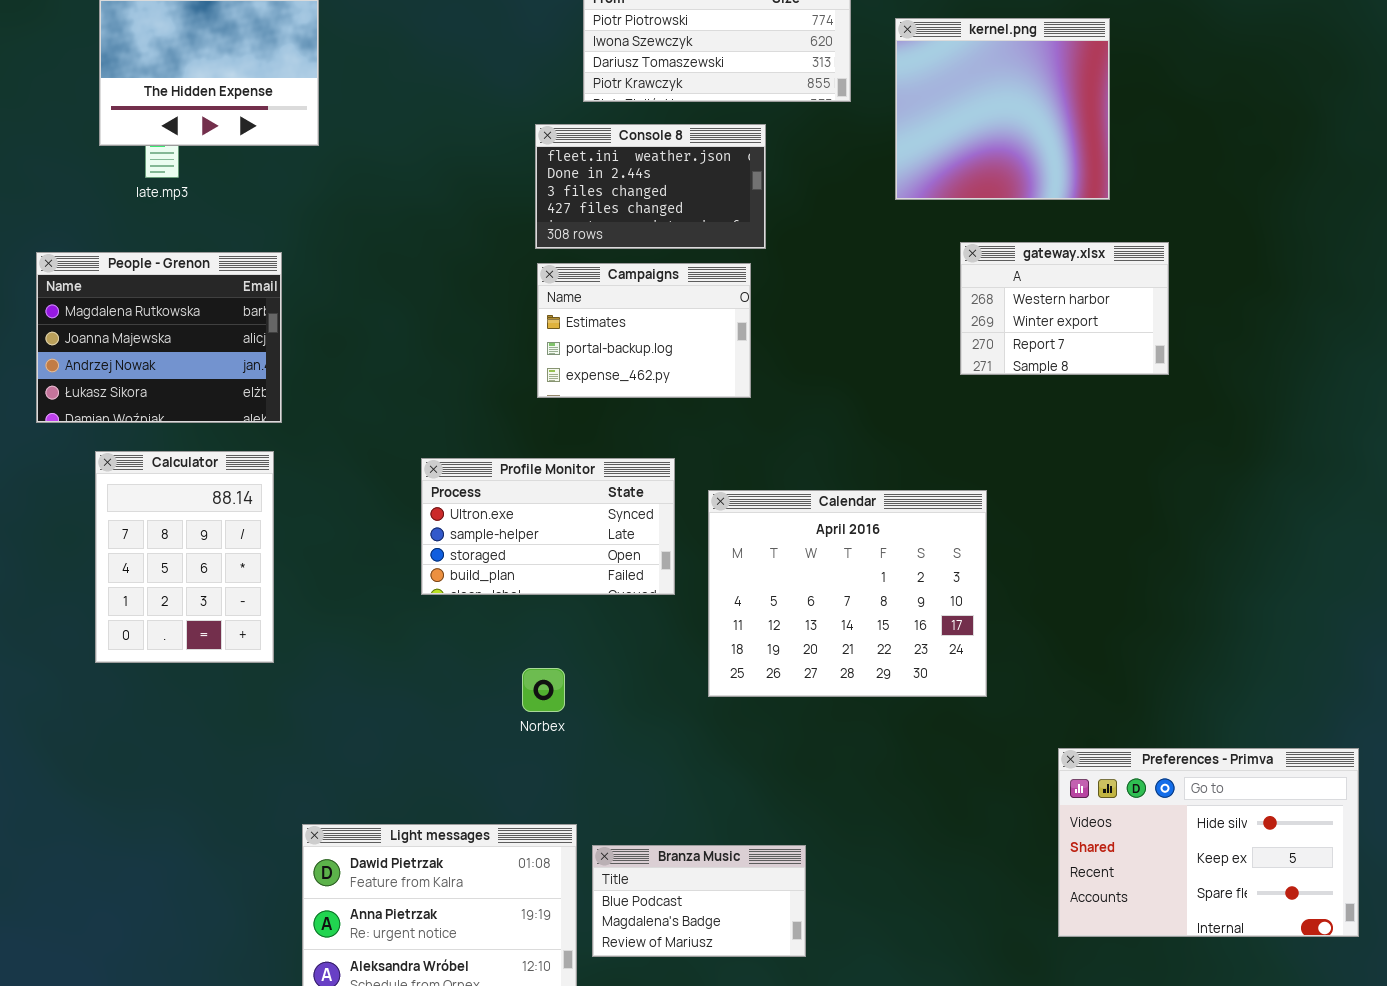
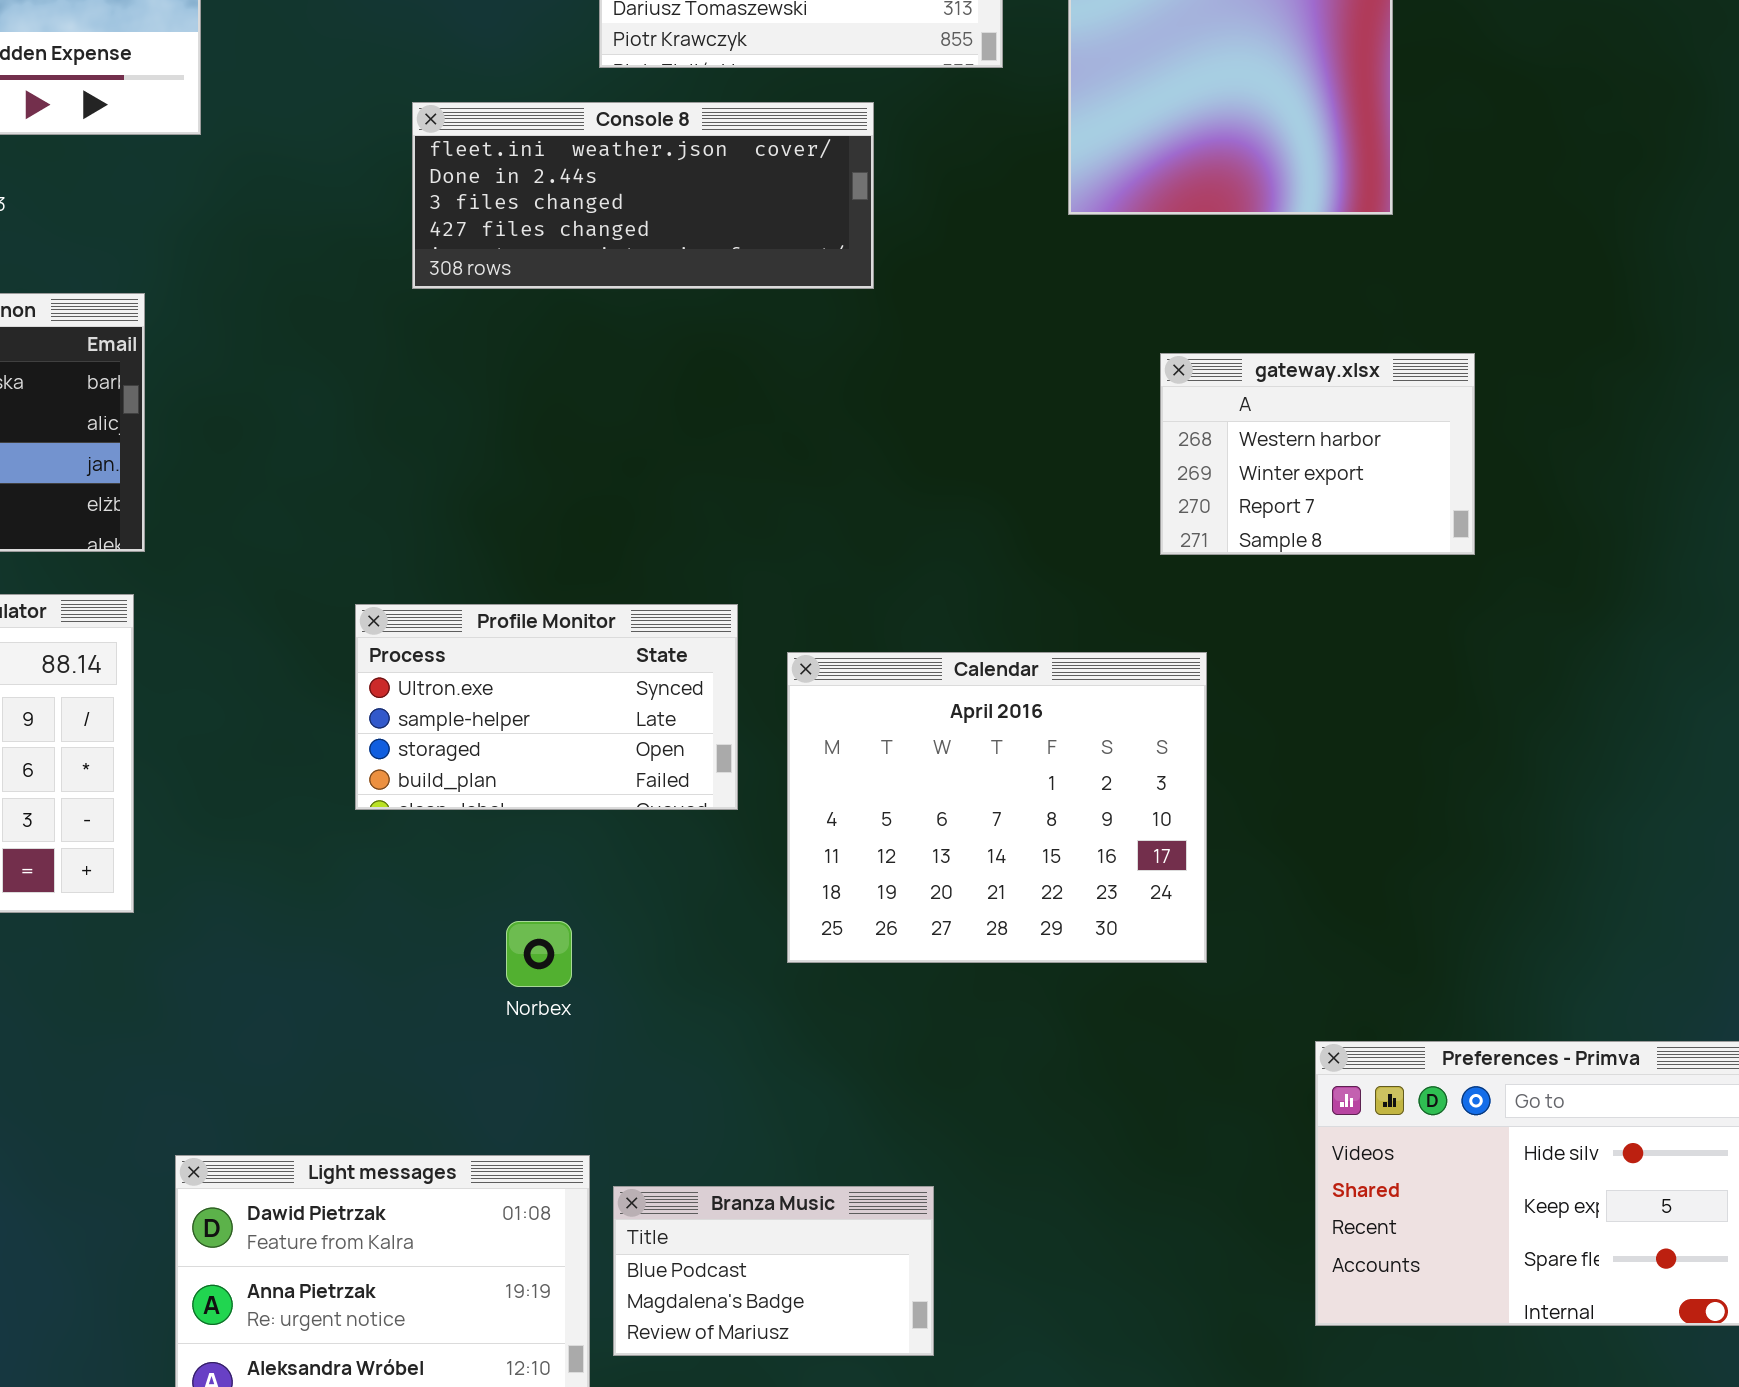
Console 8: [535,124,766,249] -> [412,102,874,289], resized
gateway.xlsx: [960,242,1169,375] -> [1160,353,1475,555], moved
Campaigns: [537,263,751,398] -> none, closed

